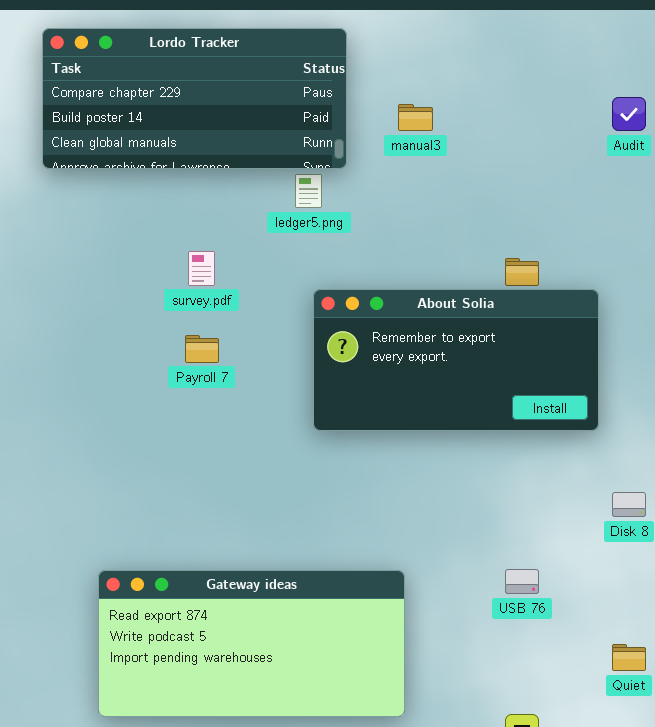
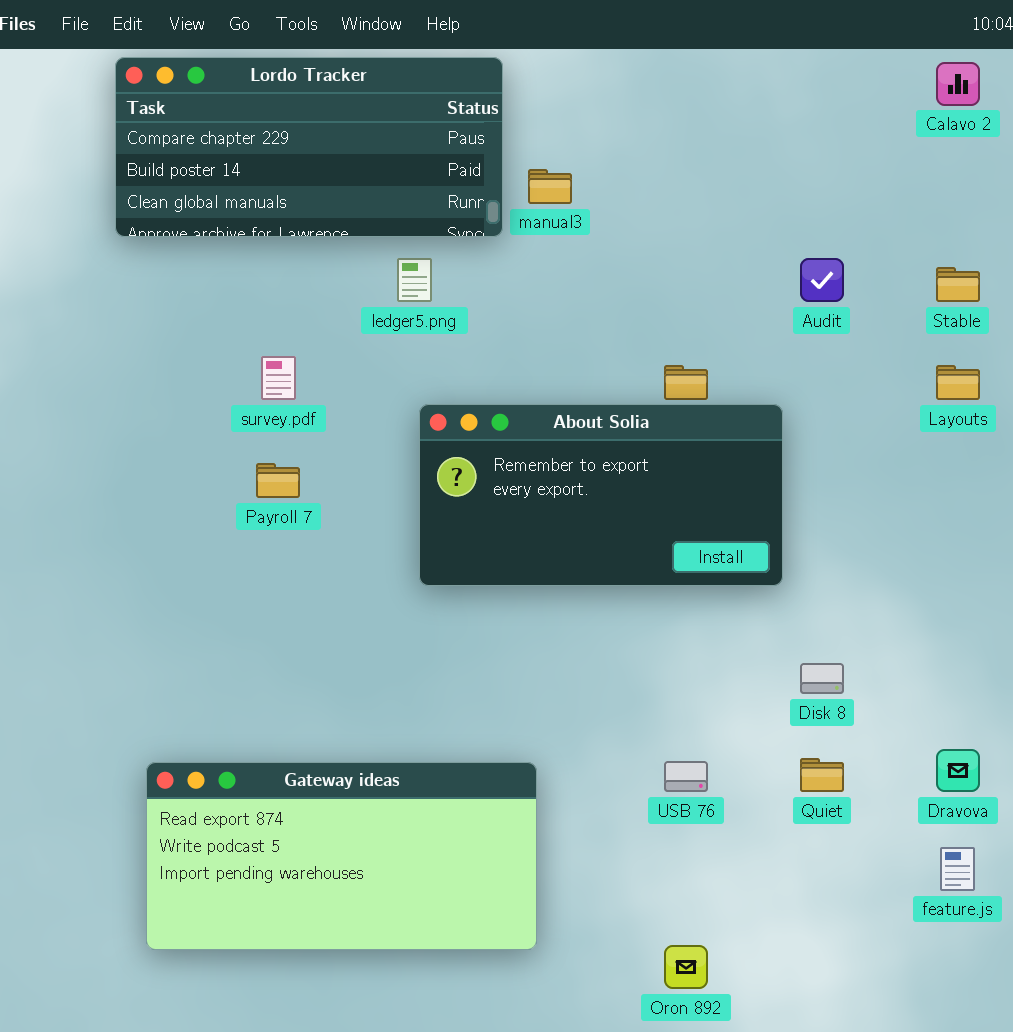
Lordo Tracker: [42,28,347,169] -> [115,57,503,237], moved
Audit: [612,97,646,131] -> [800,258,844,302], moved
Quiet: [612,644,646,671] -> [800,758,844,792], moved

